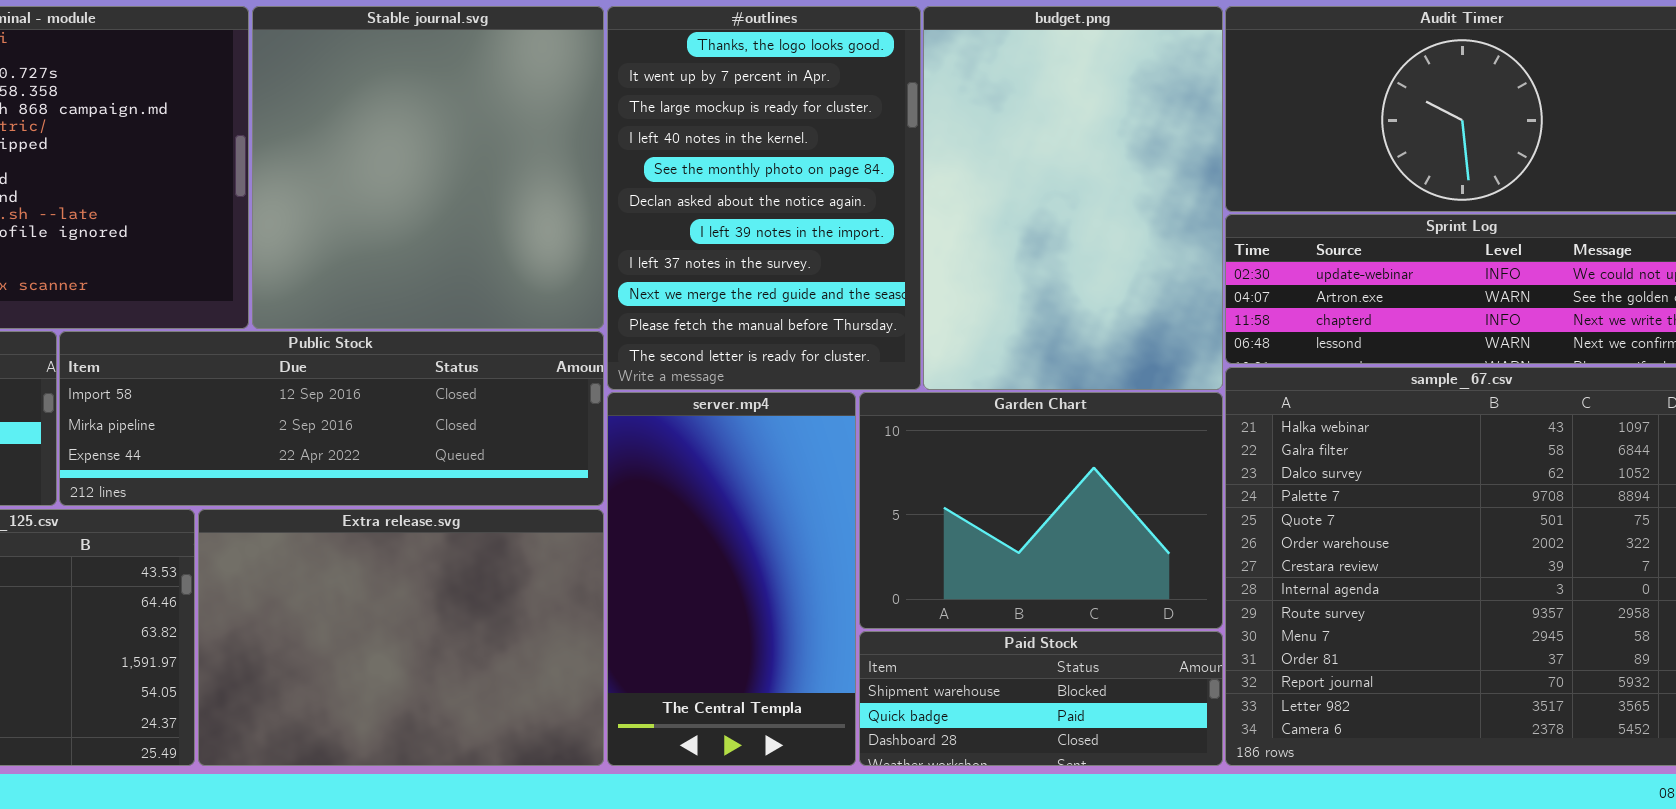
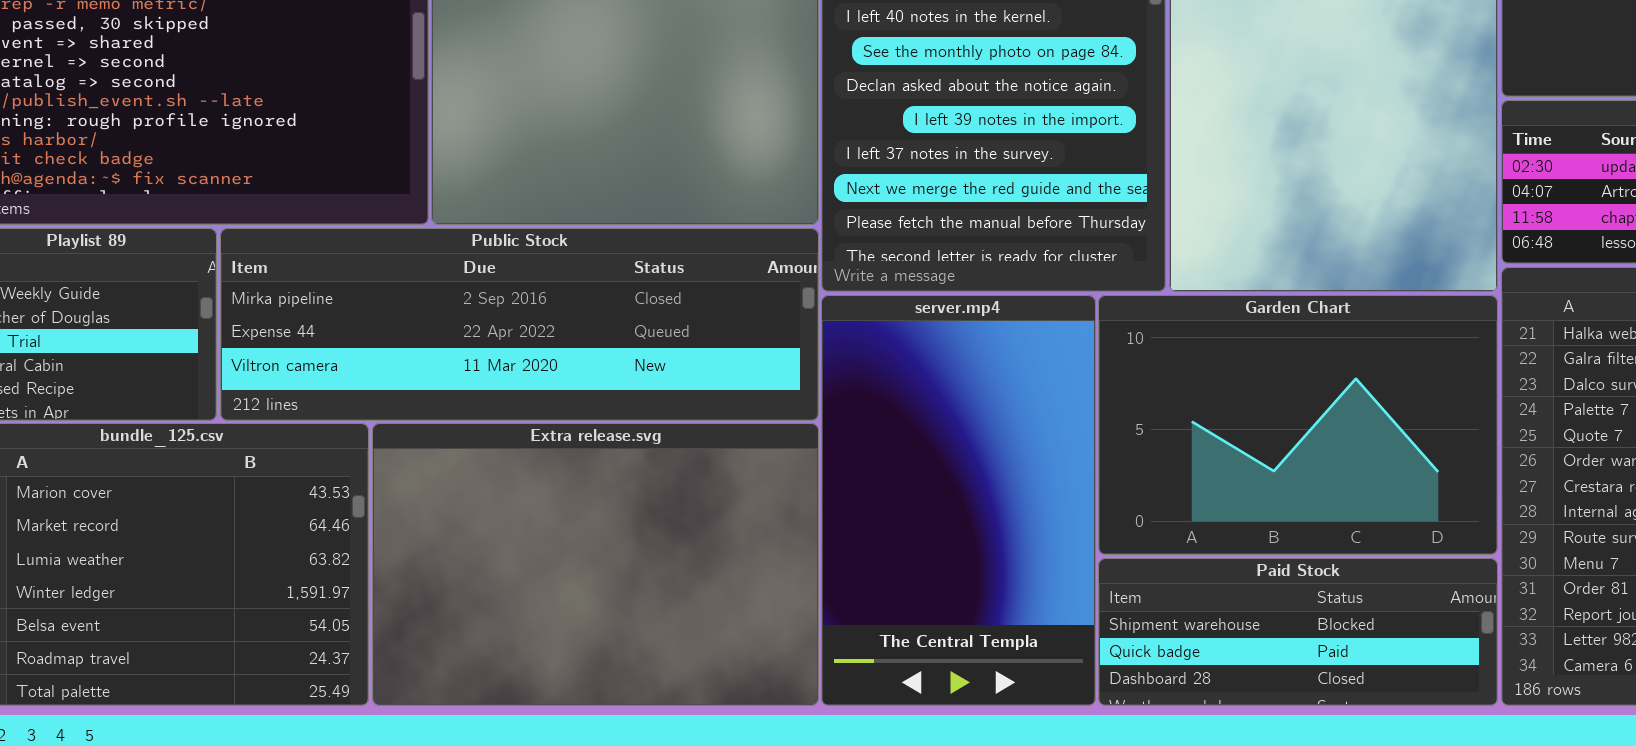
Public Stock: [59,331,604,506] -> [220,228,819,421], scrolled down 1 row

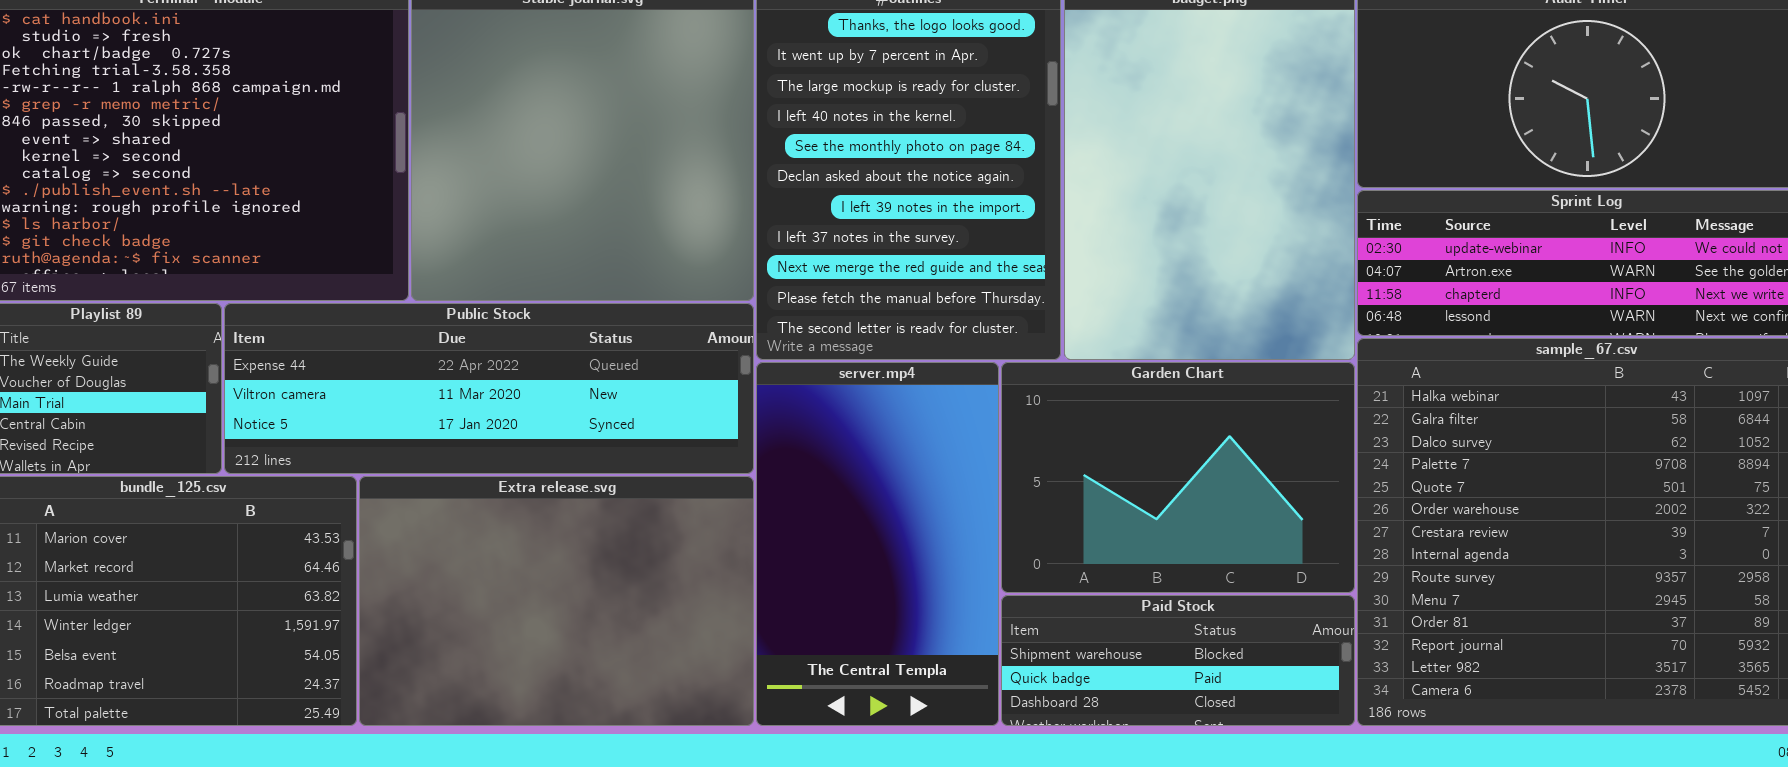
Public Stock: [220,228,819,421] -> [224,303,754,474], scrolled down 1 row

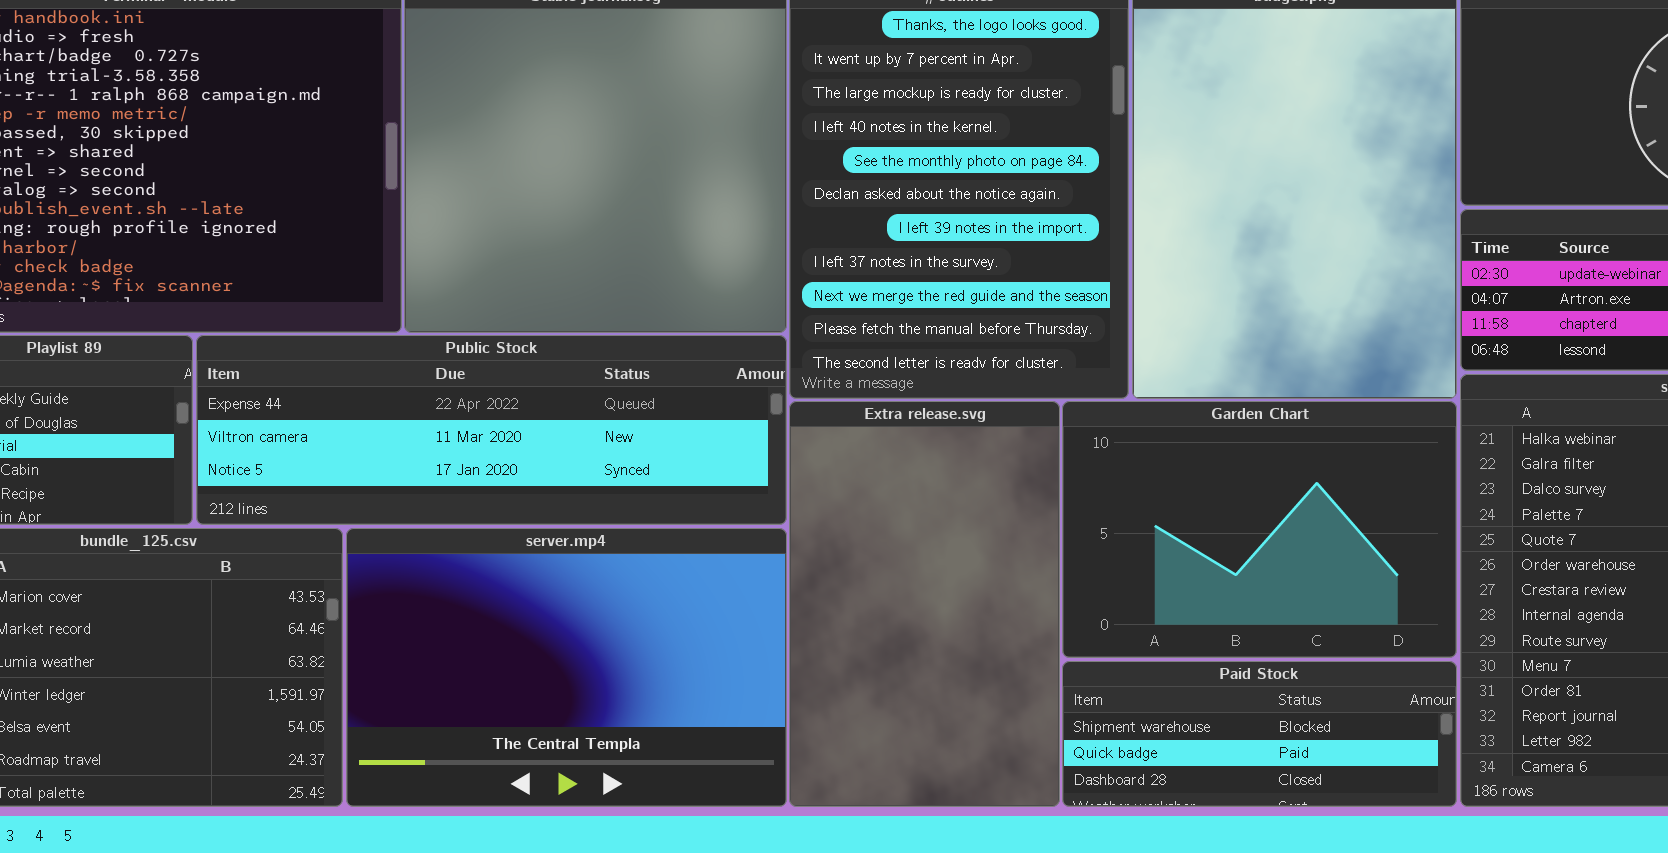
server.mp4: [756,362,999,726] -> [346,528,787,807], moved, resized
Extra release.svg: [359,476,754,726] -> [789,401,1060,807], moved, resized

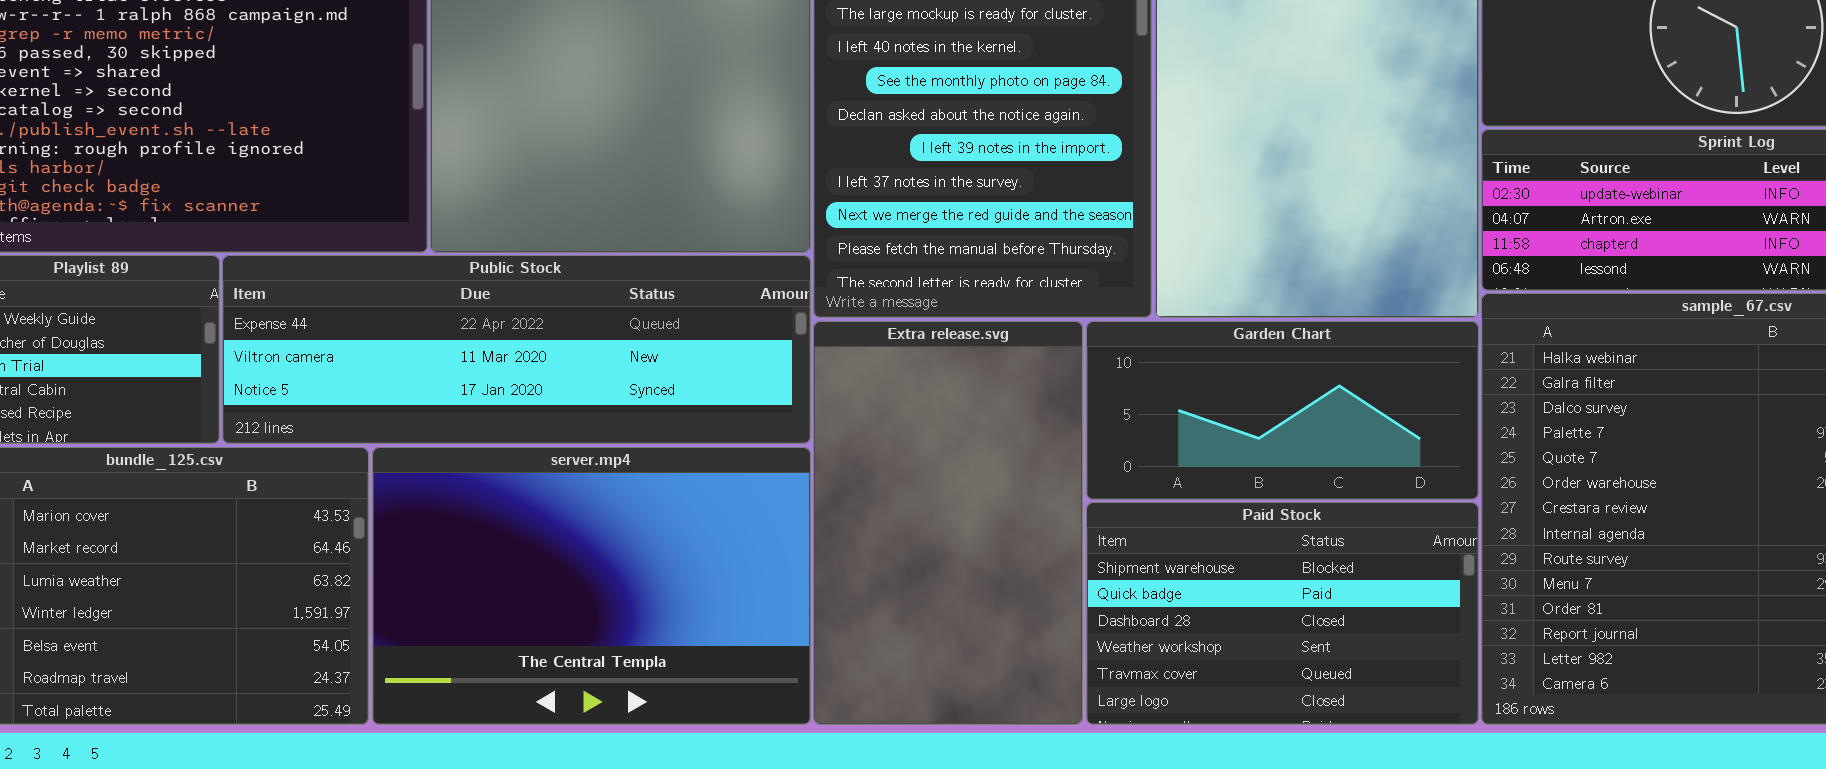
Garden Chart: [1062,401,1457,658] -> [1086,321,1479,500], resized
Paid Stock: [1062,661,1457,807] -> [1086,502,1479,725], resized

